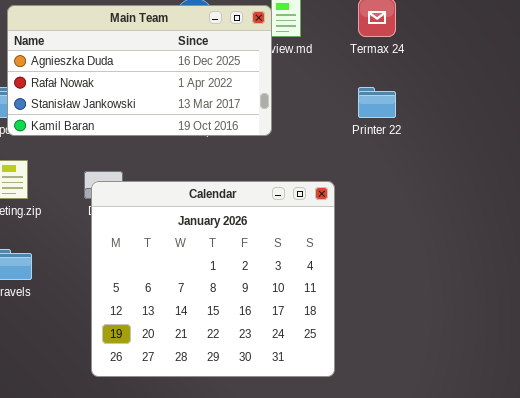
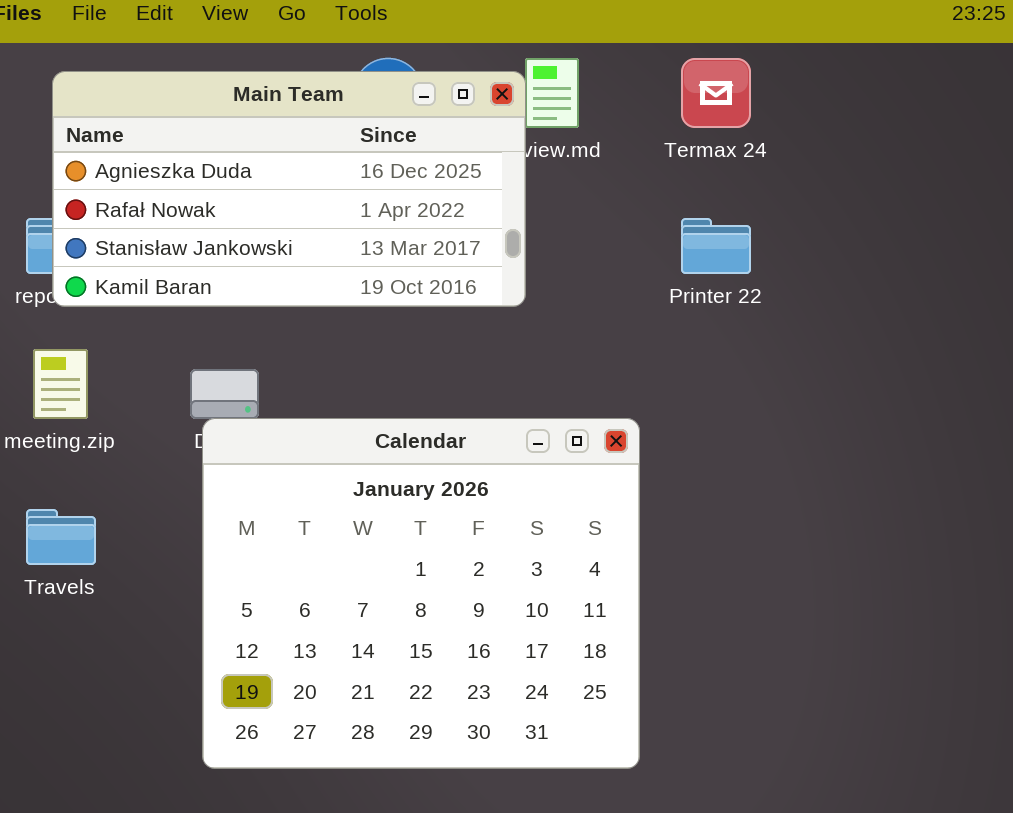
Calendar: [91,181,335,377] -> [202,418,640,769], moved

